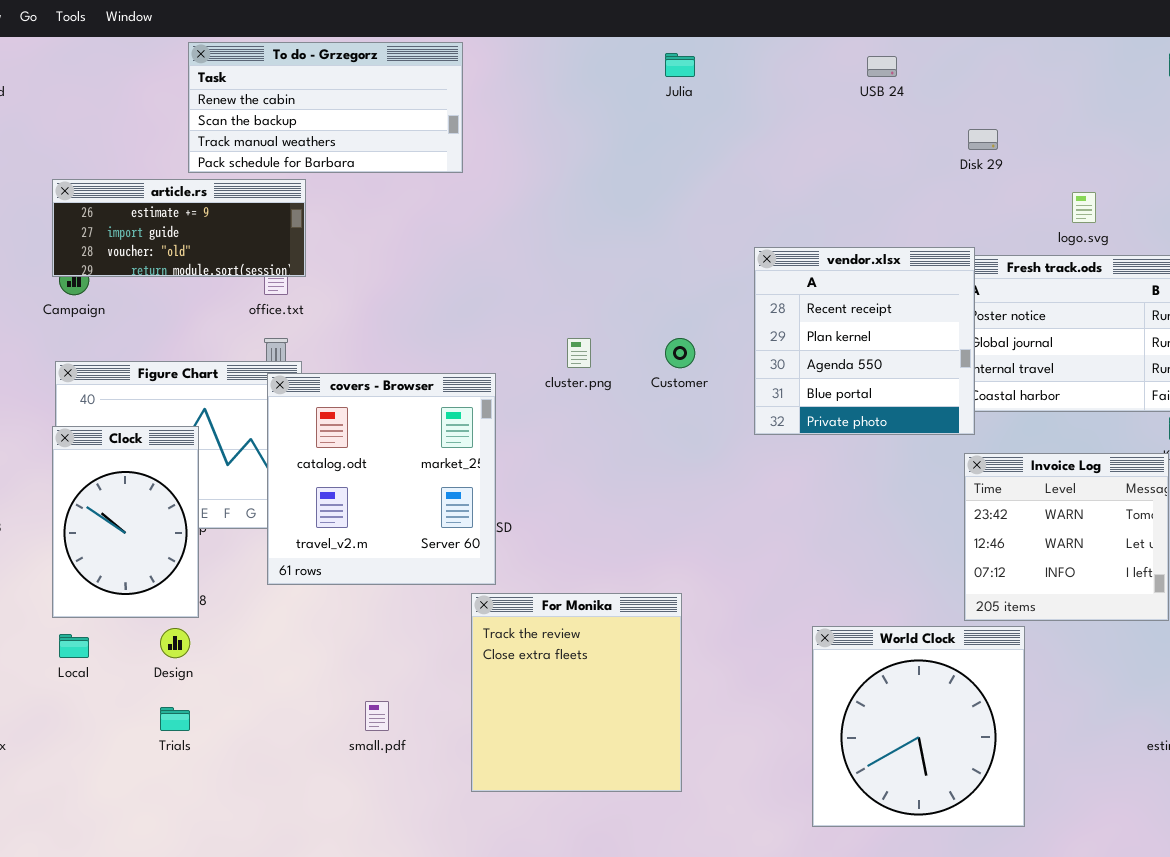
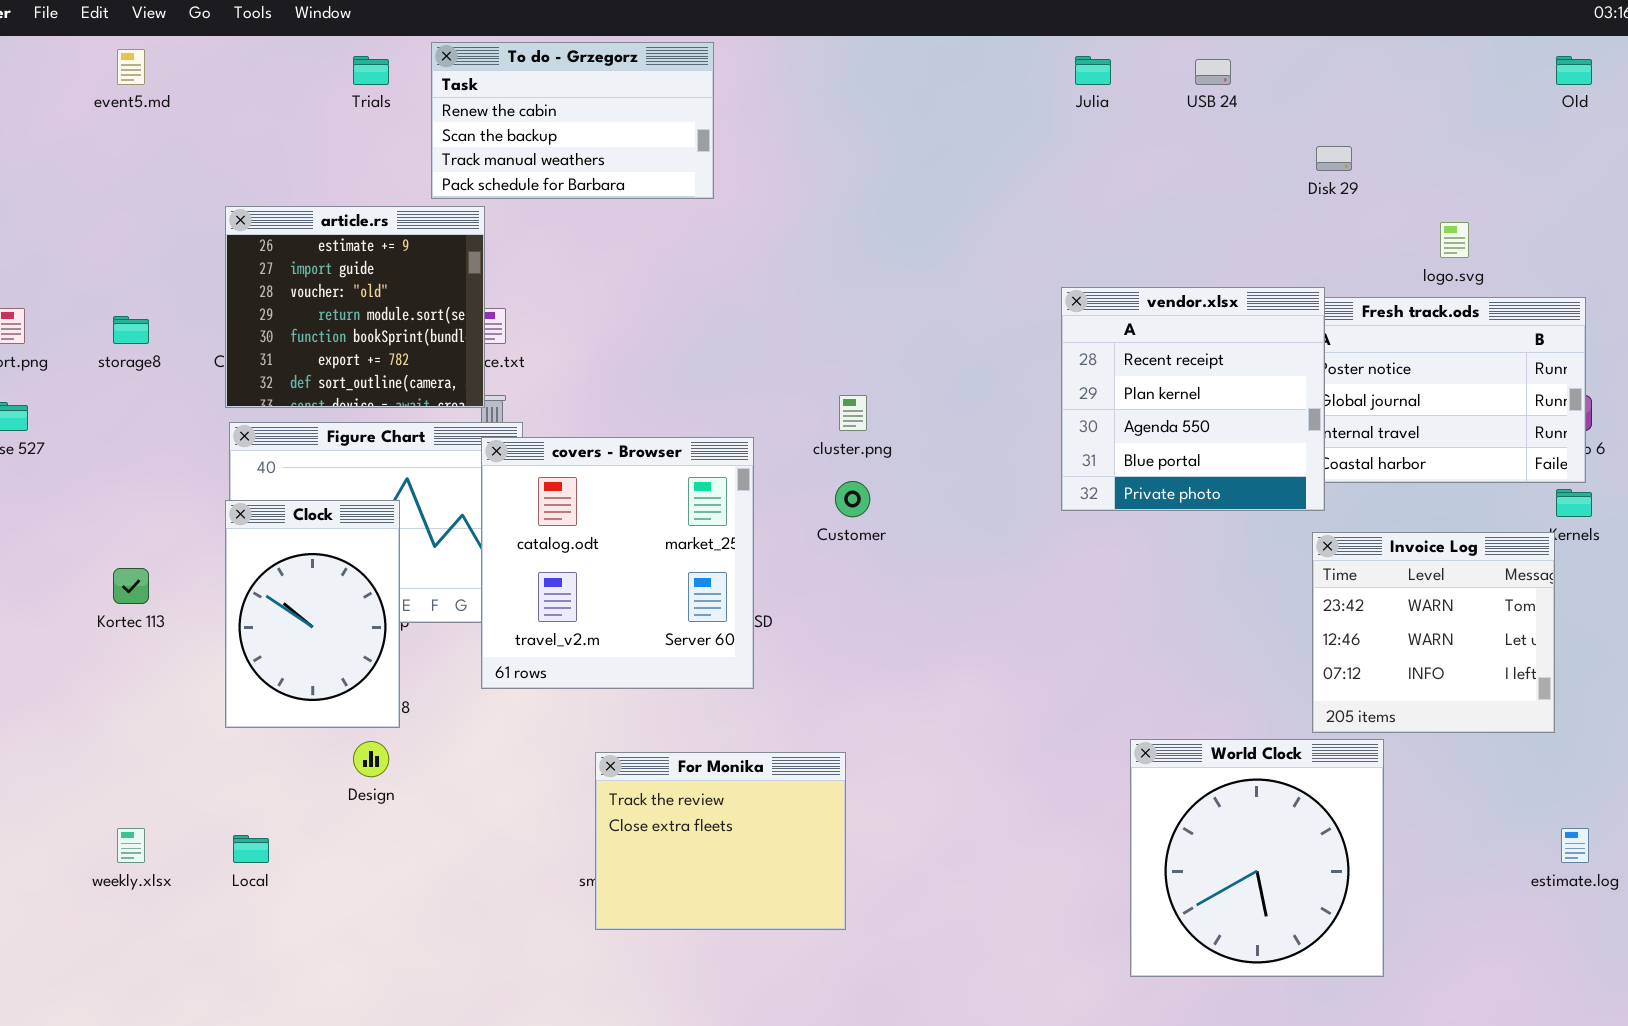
To do - Grzegorz: [188,42,463,173] -> [431,42,714,199], resized
Julia: [665,53,695,77] -> [1075,56,1111,85], moved
article.rs: [52,179,306,277] -> [225,206,485,408], resized
Customer: [665,338,695,368] -> [835,481,870,517], moved
For Monika: [471,593,682,792] -> [595,752,846,930], moved, resized
Local: [59,634,89,658] -> [233,835,269,863], moved
Trials: [160,707,190,731] -> [353,56,389,85], moved

